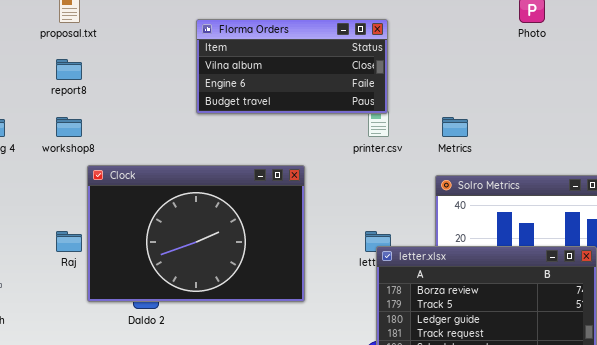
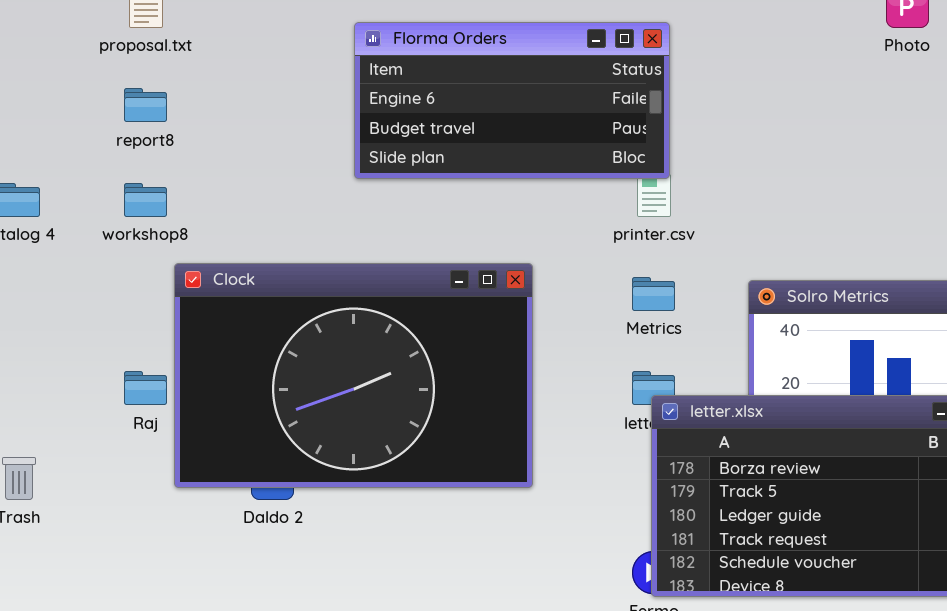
Florma Orders: [196,19,388,114] -> [354,22,670,179], scrolled down 1 row
Metrics: [442,117,468,137] -> [632,277,675,311], moved

